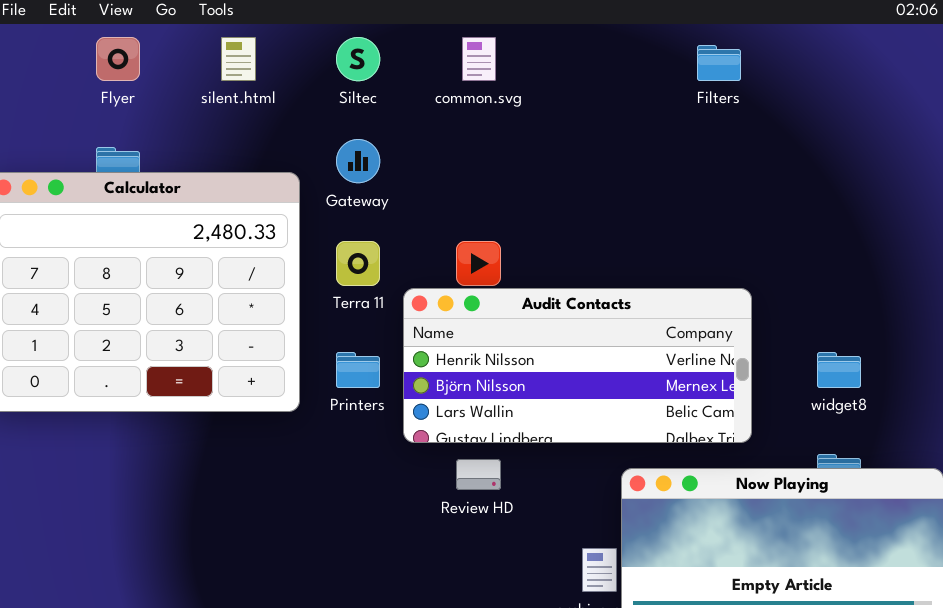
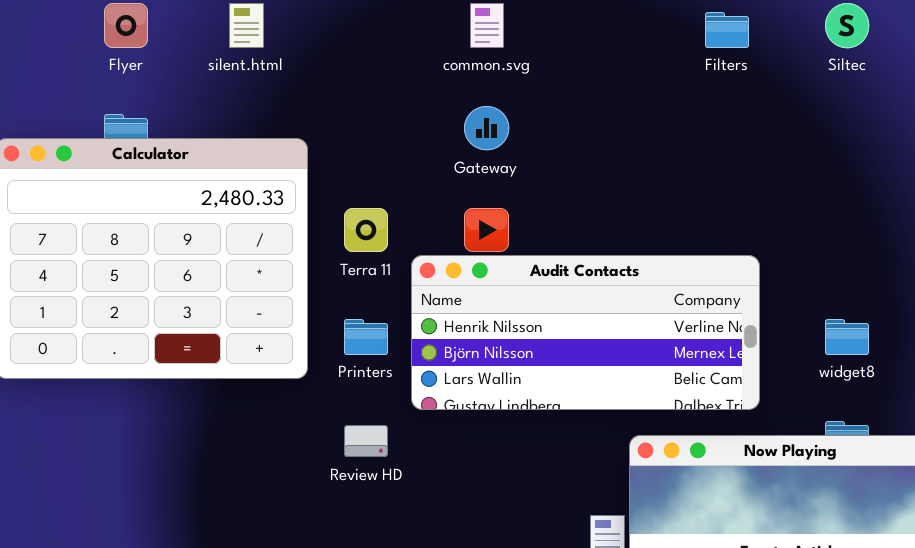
Siltec: [336,37,380,81] -> [825,3,869,48], moved
Gateway: [336,139,380,183] -> [464,106,509,150], moved
Review HD: [456,459,501,490] -> [344,425,388,457], moved

